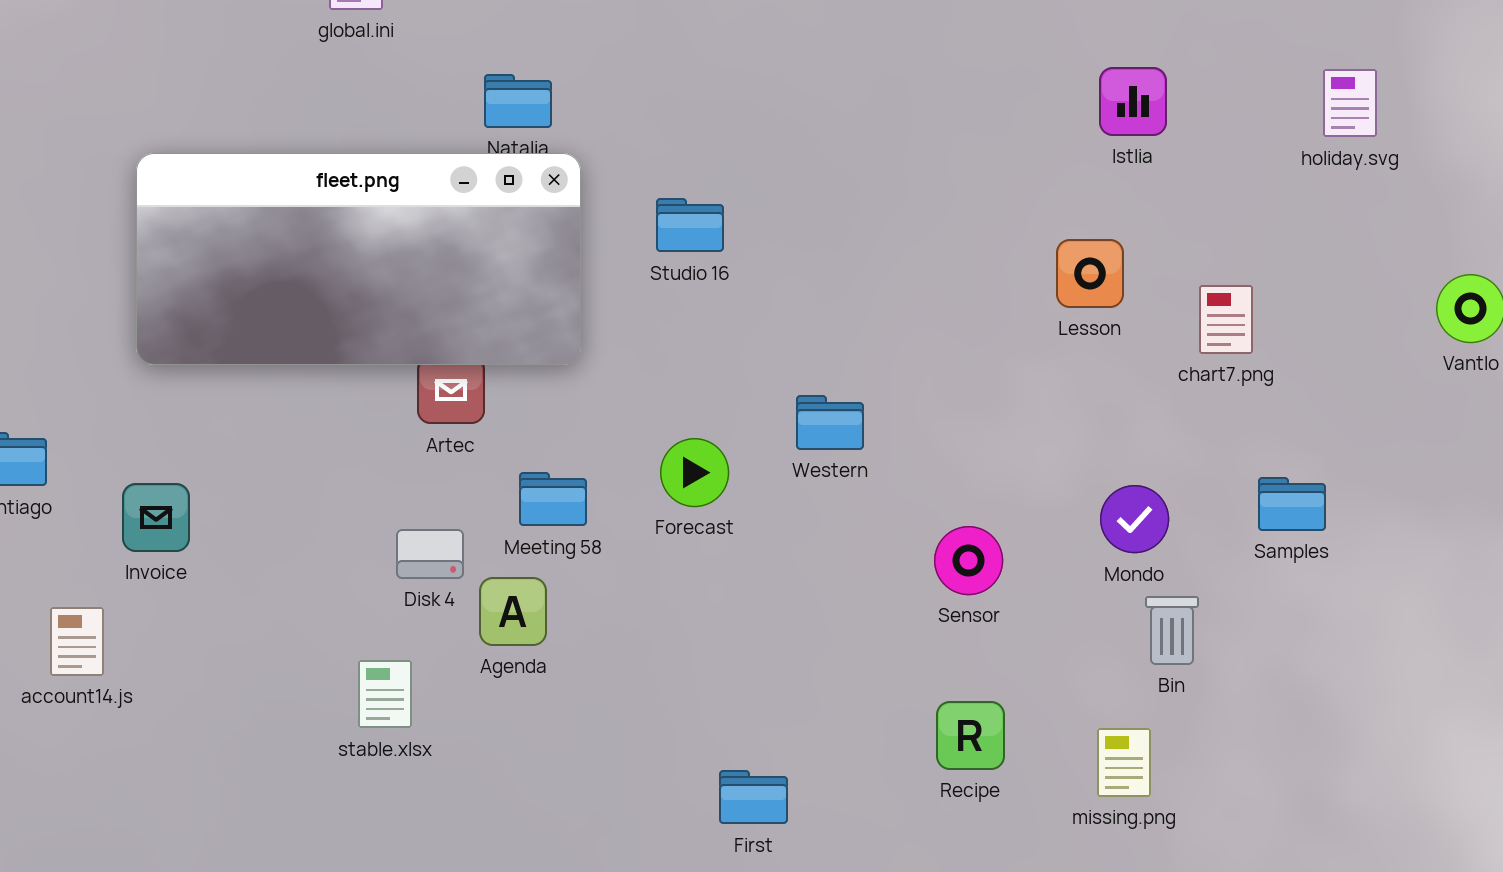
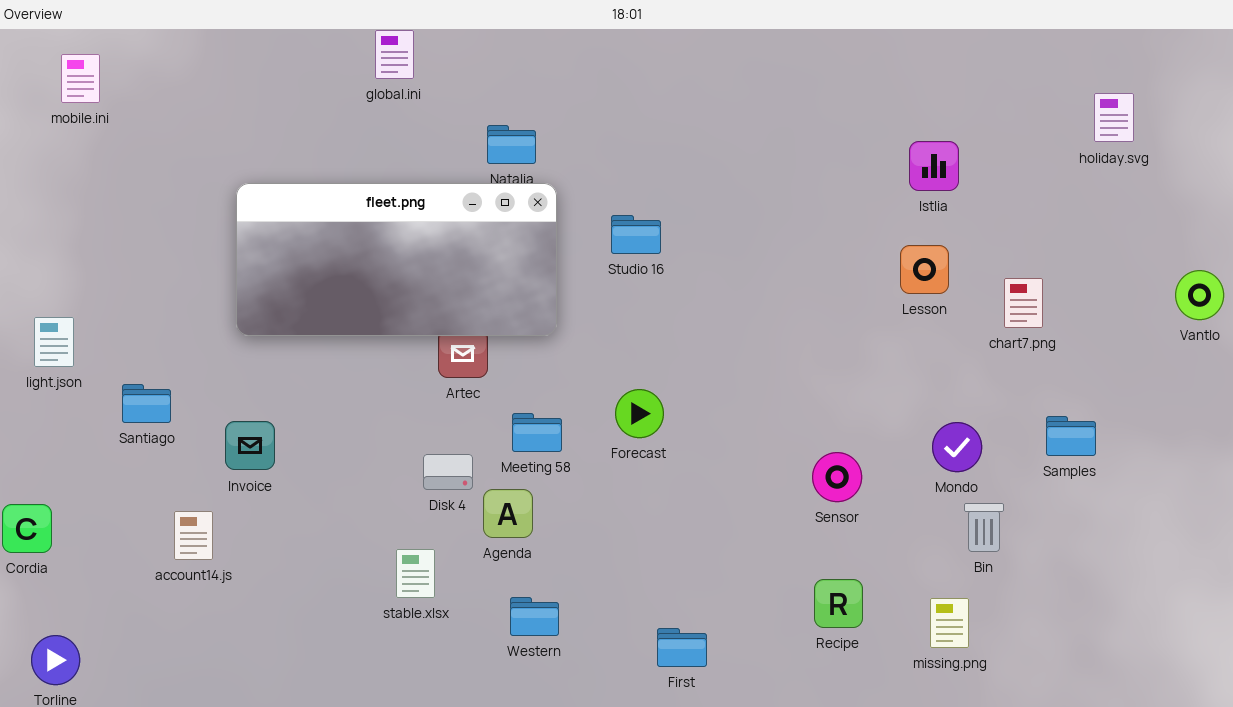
Istlia: [1099,67,1167,136] -> [909,141,959,191], moved
holiday.svg: [1323,69,1377,137] -> [1094,93,1134,142], moved
Western: [796,395,864,450] -> [510,597,559,636], moved

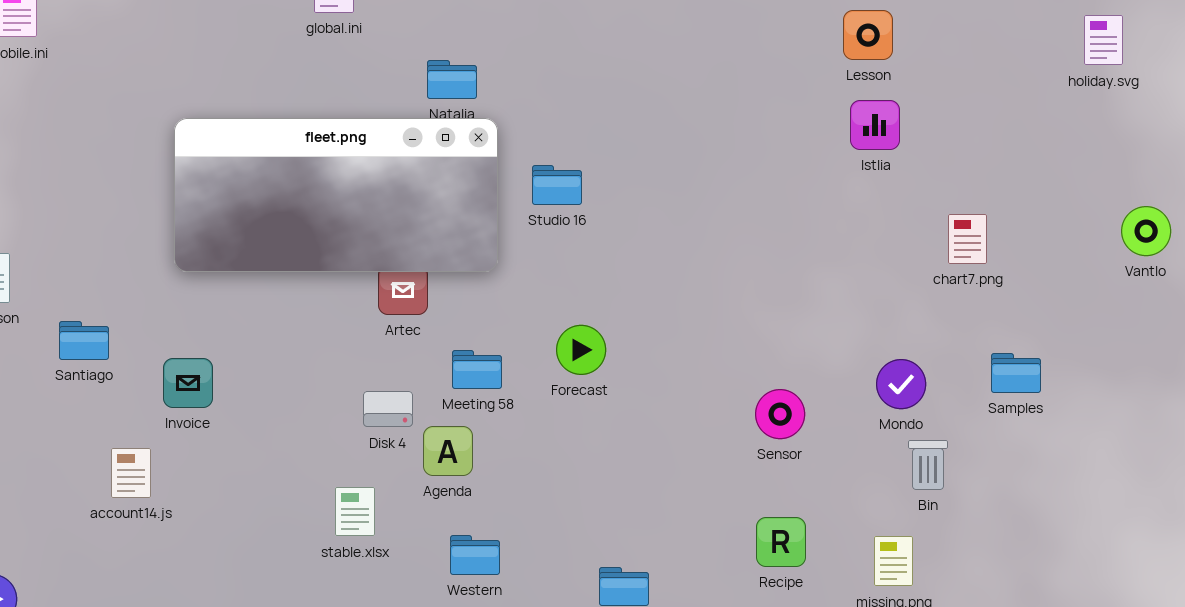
holiday.svg: [1094,93,1134,142] -> [1084,15,1123,65], moved
Istlia: [909,141,959,191] -> [850,100,900,150], moved
Studio 16: [611,215,661,254] -> [532,165,582,205], moved
Lesson: [900,245,949,294] -> [843,10,893,60], moved

